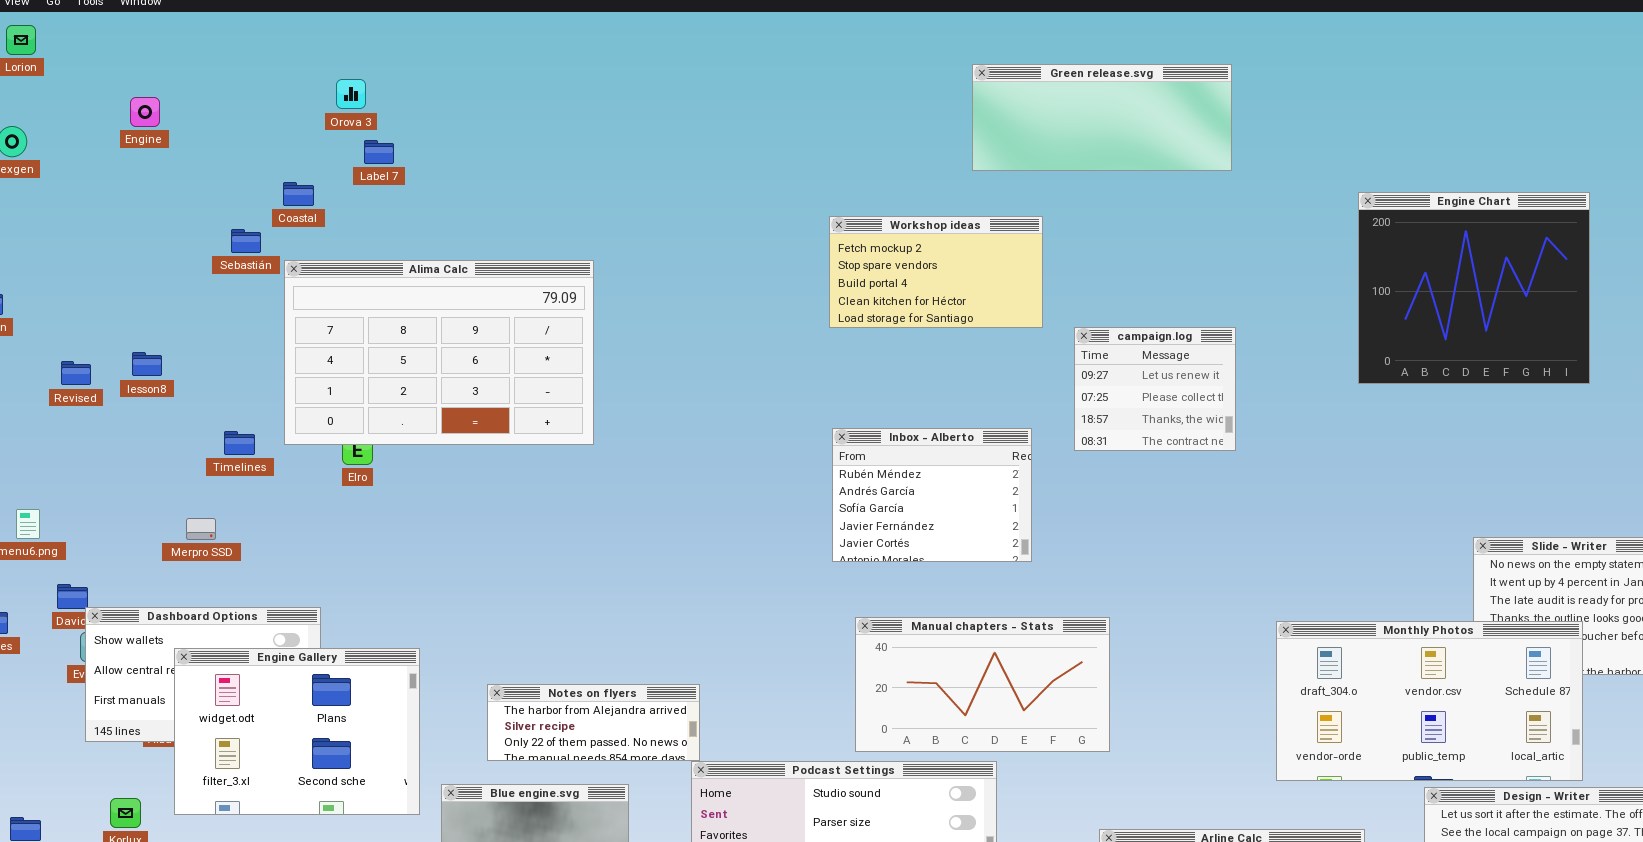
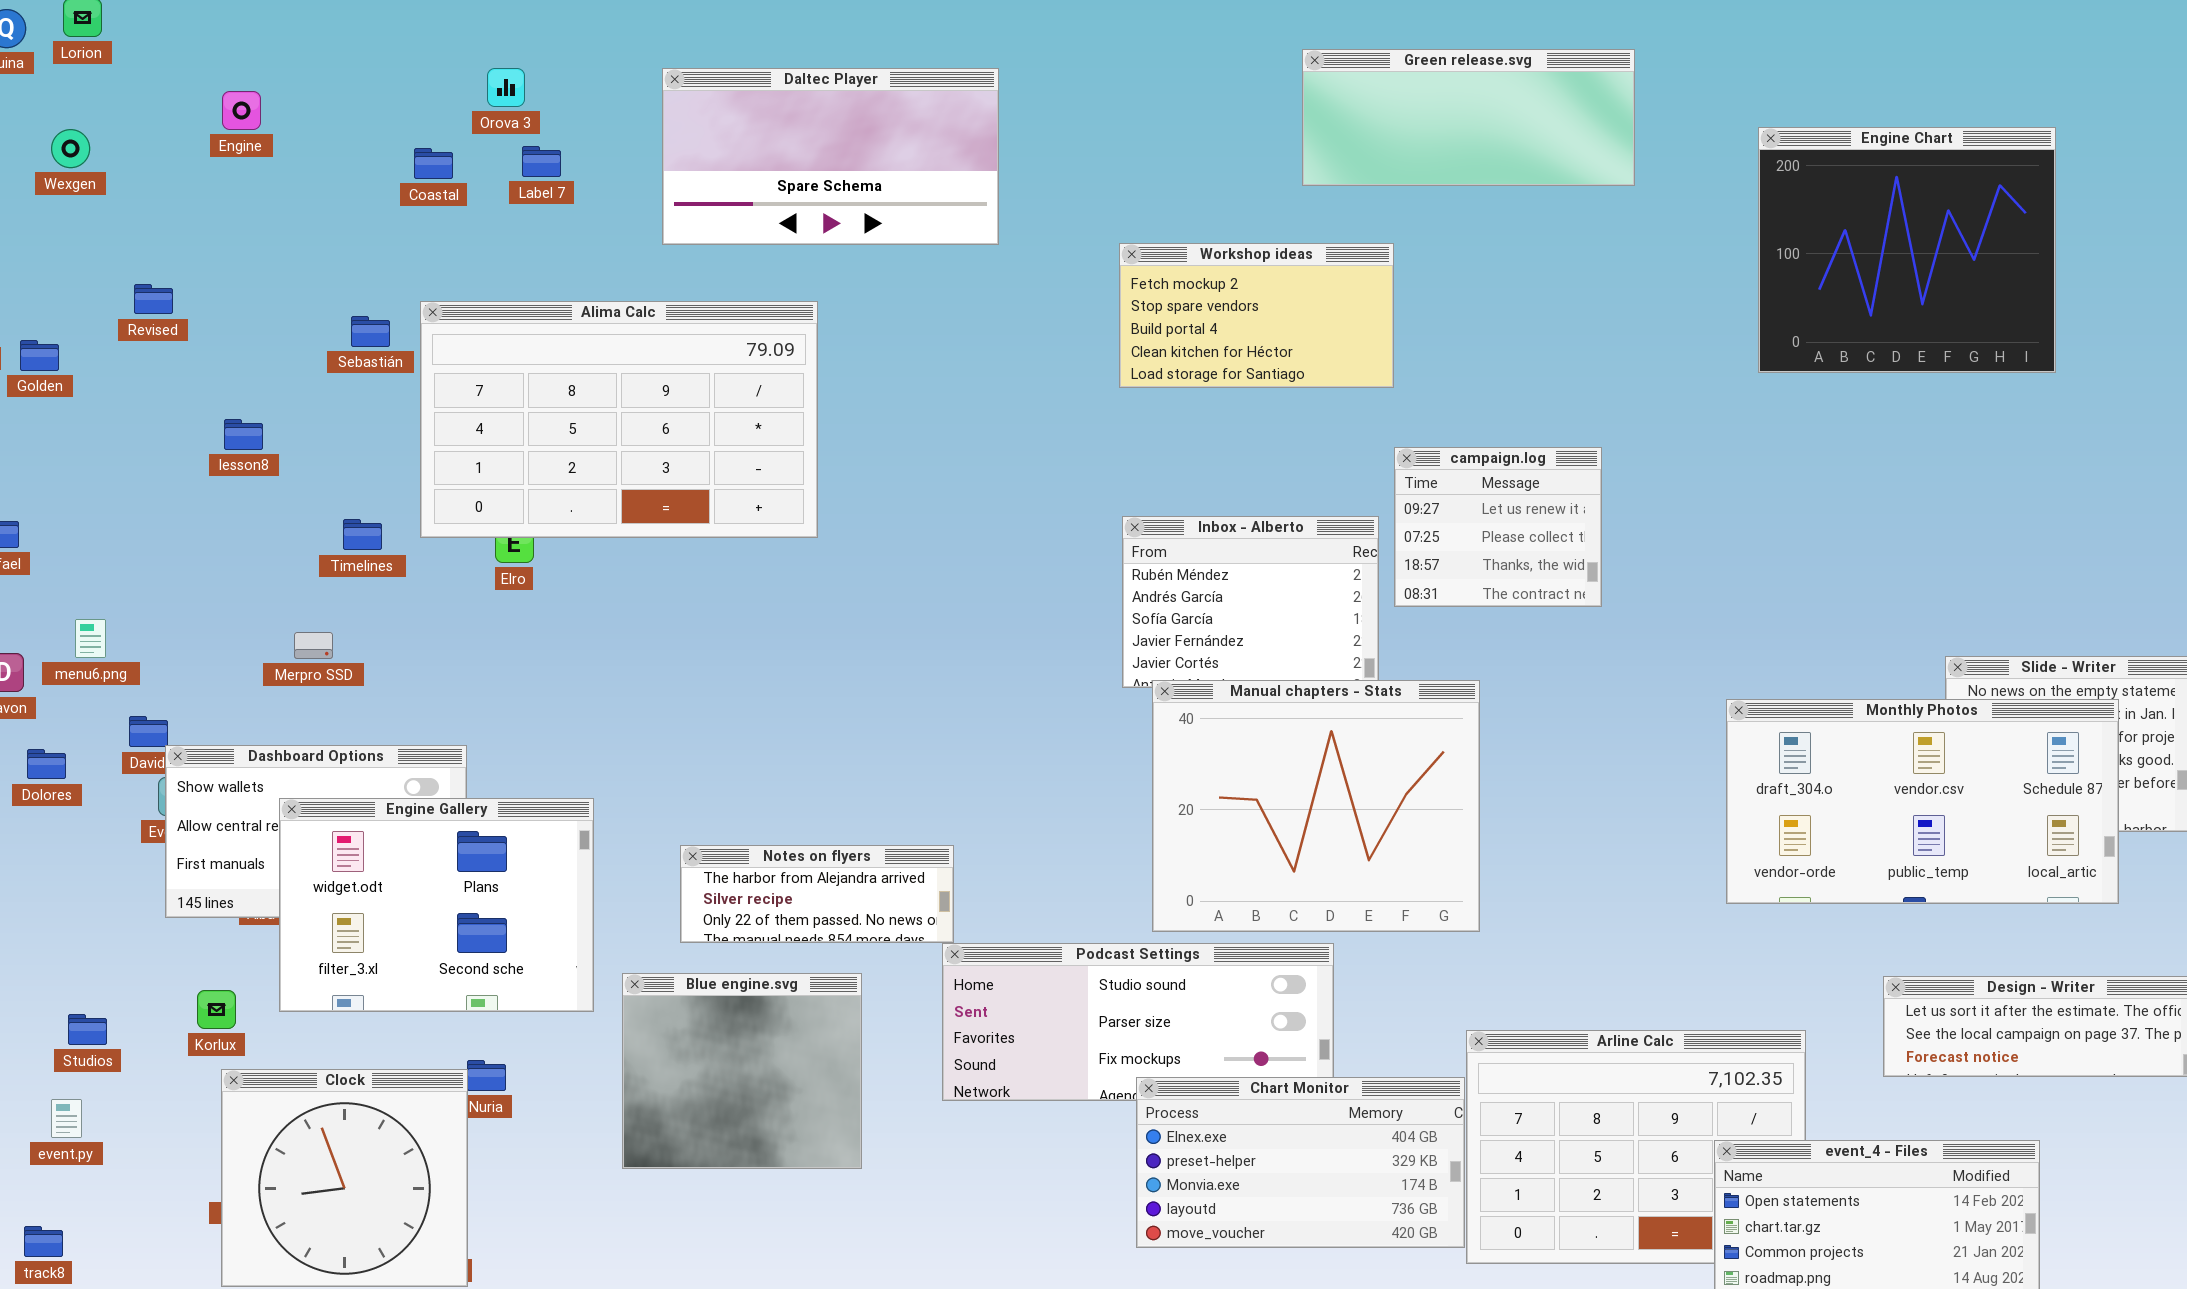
Daltec Player: none -> [662,68,999,245], opened
Coastal: [283,182,314,206] -> [414,148,453,179], moved
Engine Chart: [1358,192,1590,384] -> [1758,127,2056,373], moved
Sebastián: [231,229,261,253] -> [351,316,390,347], moved
campaign.log: [1074,327,1236,451] -> [1394,447,1602,607], moved
Revised: [61,361,91,385] -> [134,284,173,314], moved
Manual chapters - Stats: [855,617,1110,752] -> [1152,680,1480,932], resized
Monthly Photos: [1276,621,1583,781] -> [1726,699,2119,904], moved

